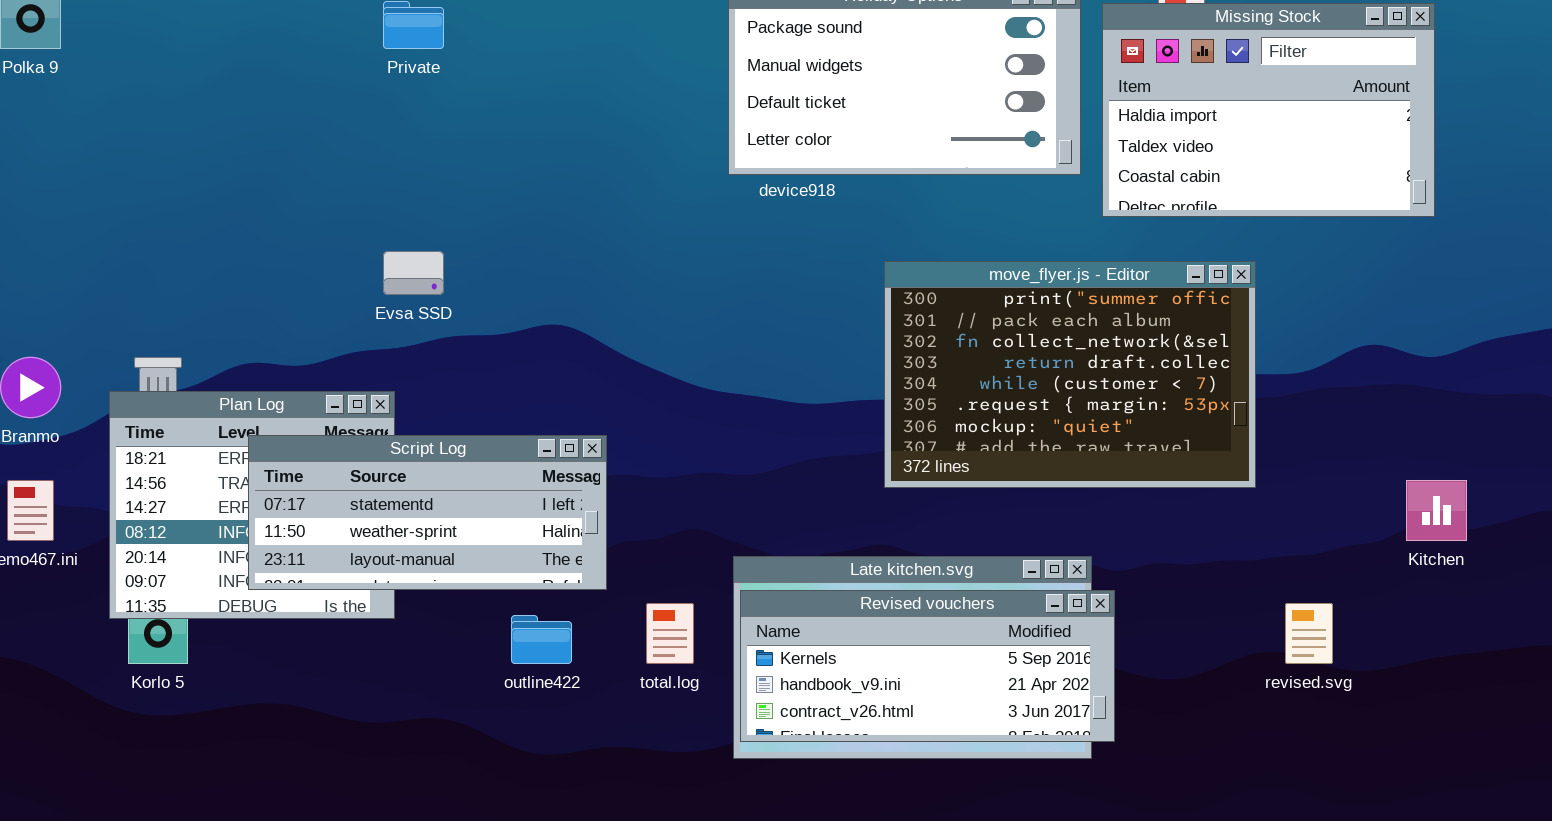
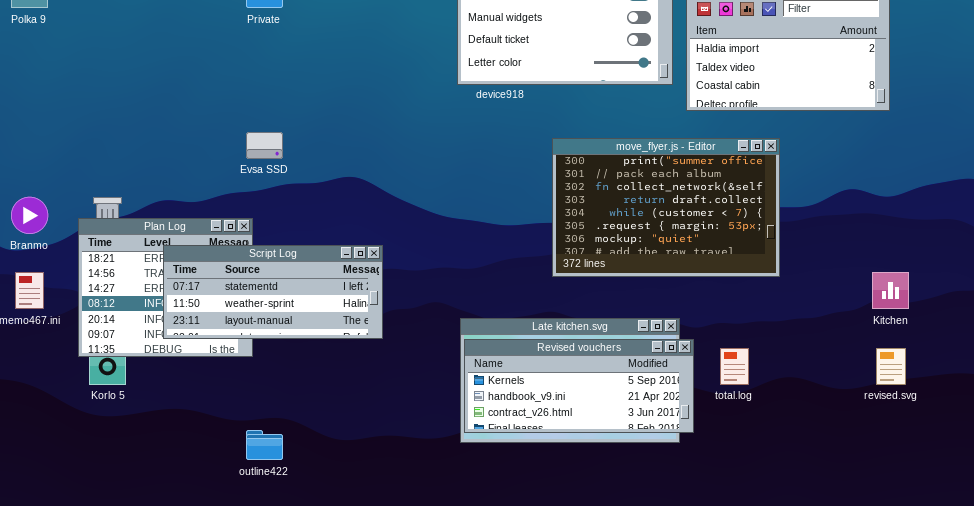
total.log: [646,603,694,664] -> [720,348,749,385], moved
revised.svg: [1285,603,1333,664] -> [876,348,906,385], moved
outline422: [511,615,572,664] -> [246,430,283,460], moved

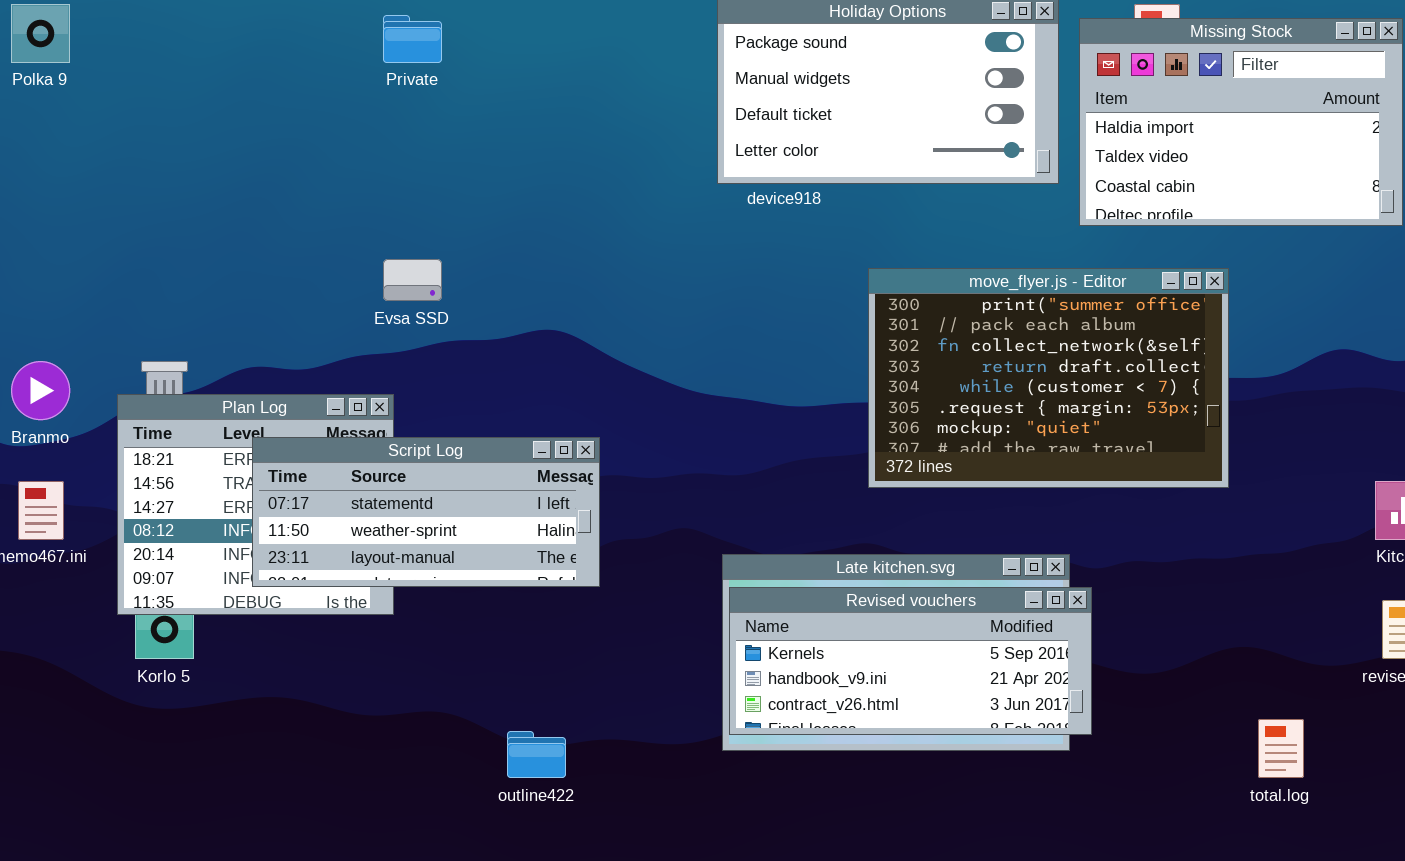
total.log: [720,348,749,385] -> [1258,719,1304,778], moved
outline422: [246,430,283,460] -> [507,731,566,778], moved

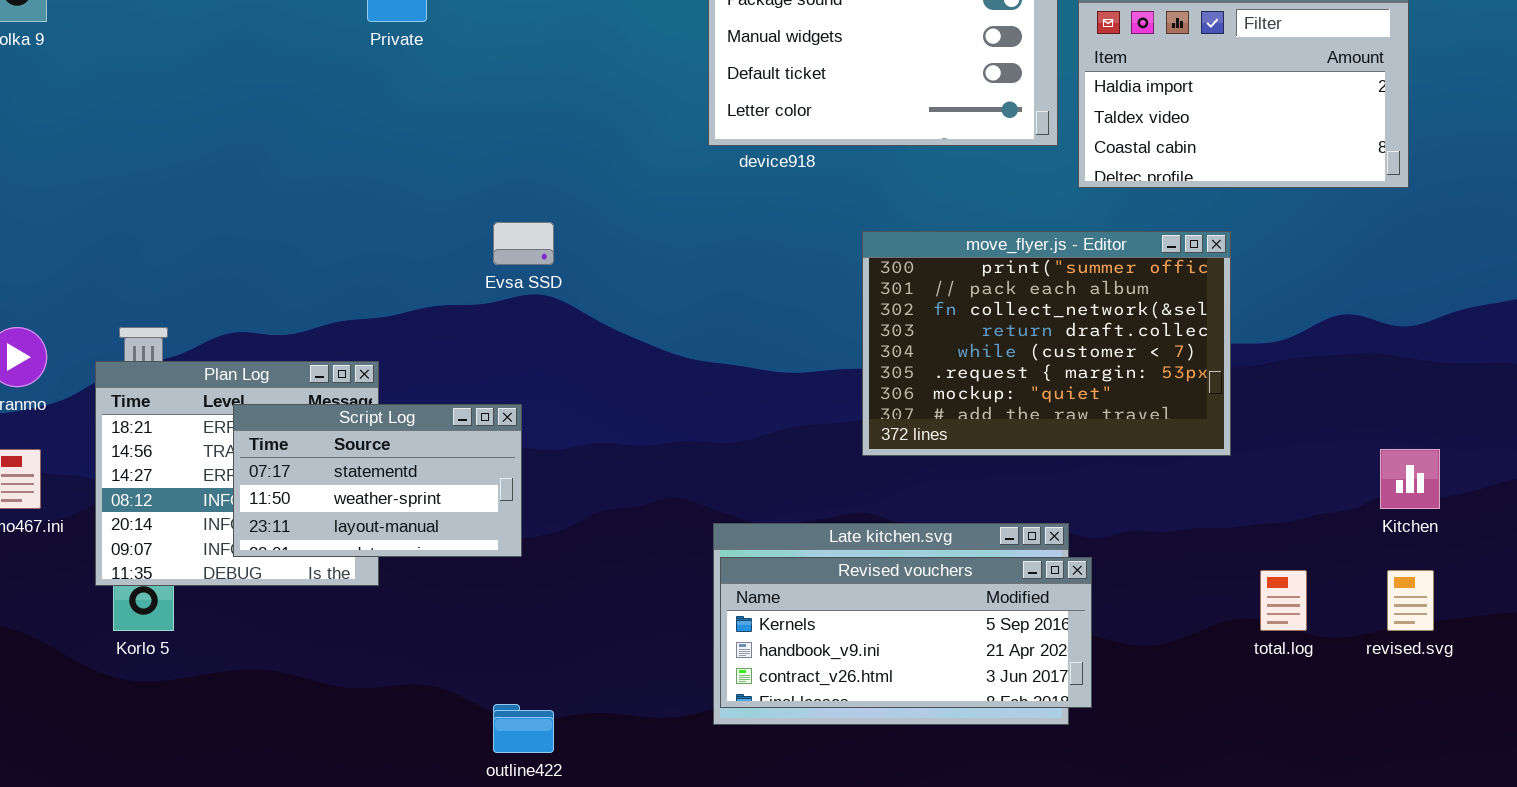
Evsa SSD: [383,259,442,301] -> [493,222,554,265], moved
Script Log: [252,437,600,587] -> [233,404,522,557], resized
total.log: [1258,719,1304,778] -> [1260,570,1307,631], moved

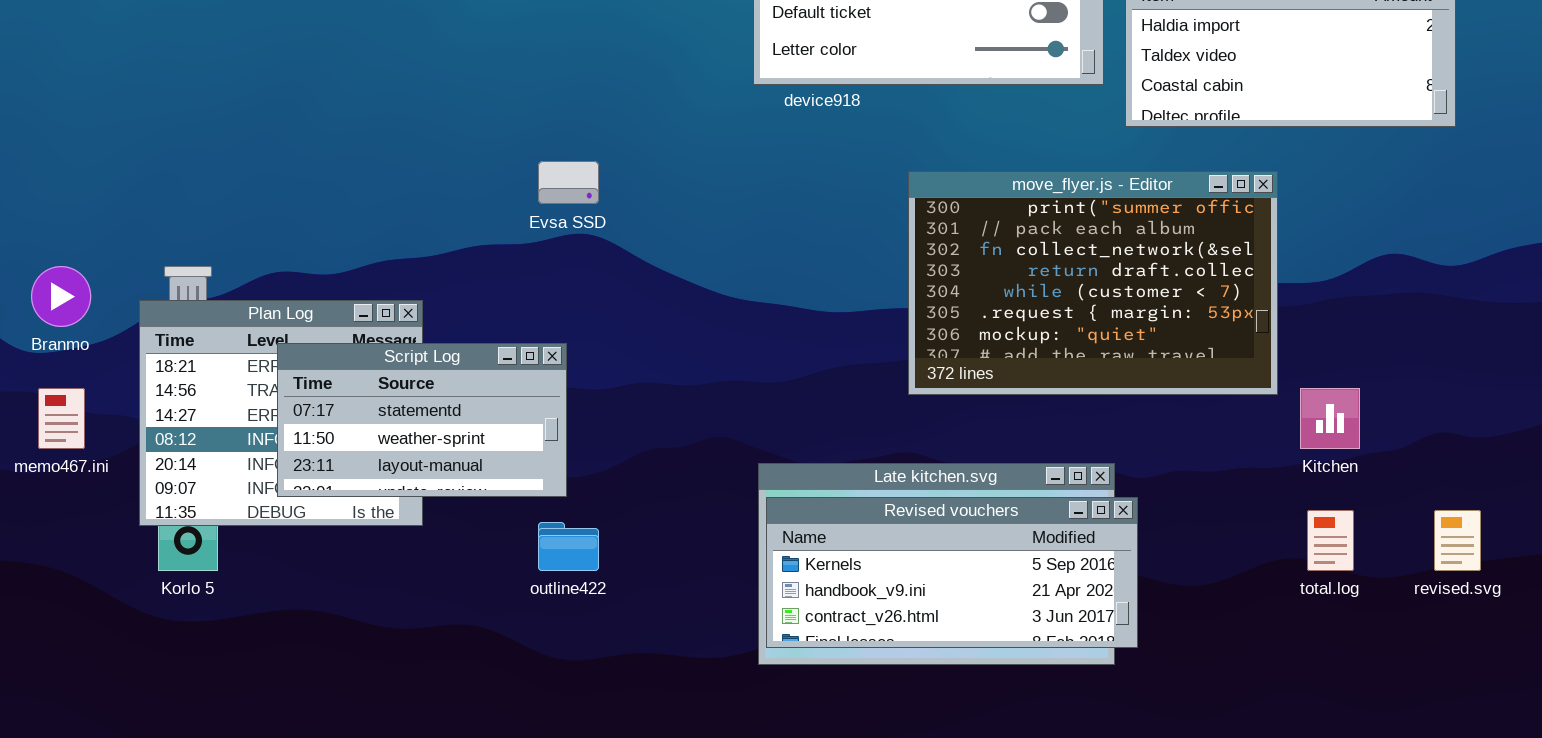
Kitchen: [1380,449,1440,509] -> [1300,388,1360,449], moved
outline422: [493,704,554,753] -> [538,522,599,571], moved

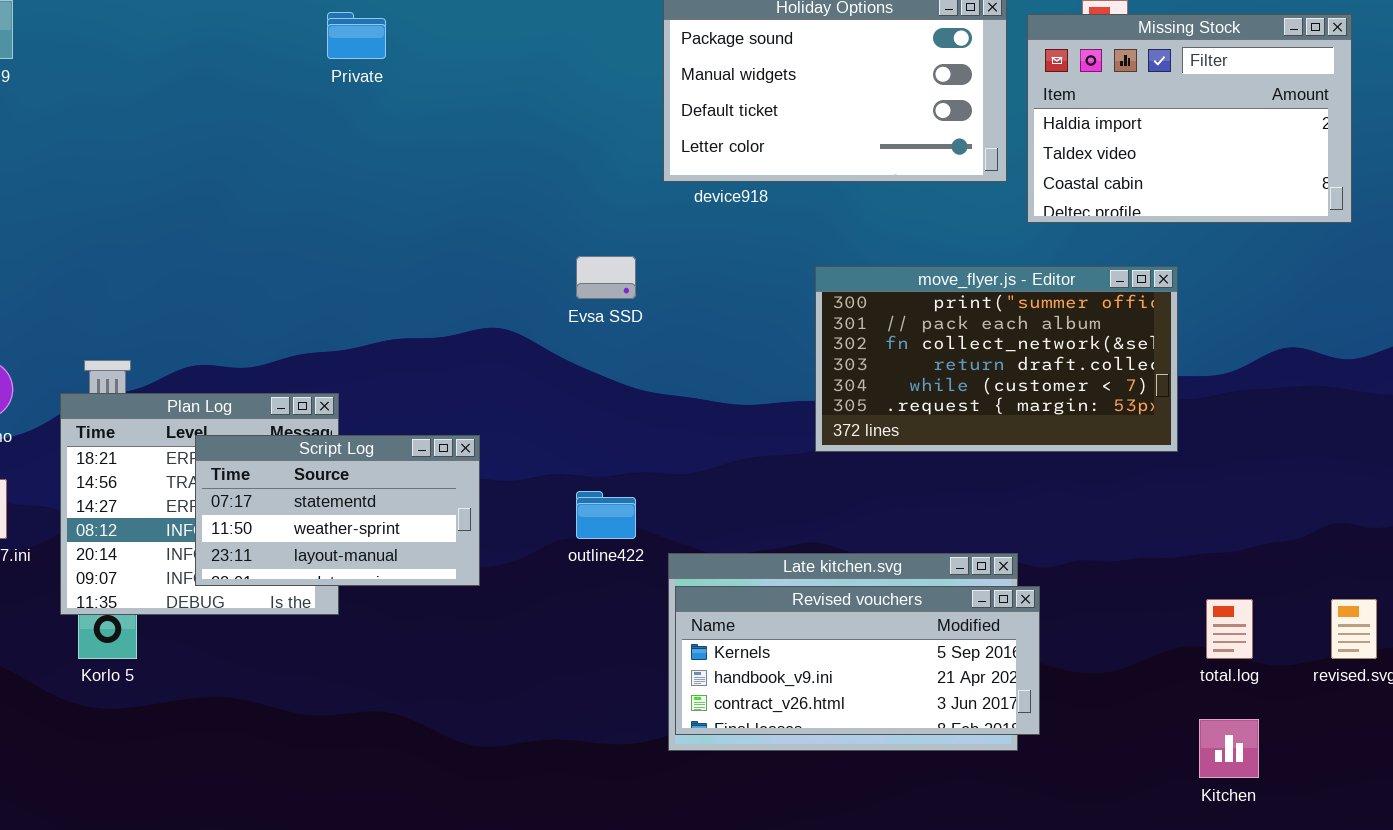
Evsa SSD: [538,161,599,204] -> [576,256,636,299], moved
move_flyer.js - Editor: [908,171,1278,395] -> [815,266,1178,452], resized
Kitchen: [1300,388,1360,449] -> [1199,719,1259,778], moved
outline422: [538,522,599,571] -> [576,491,636,539], moved

